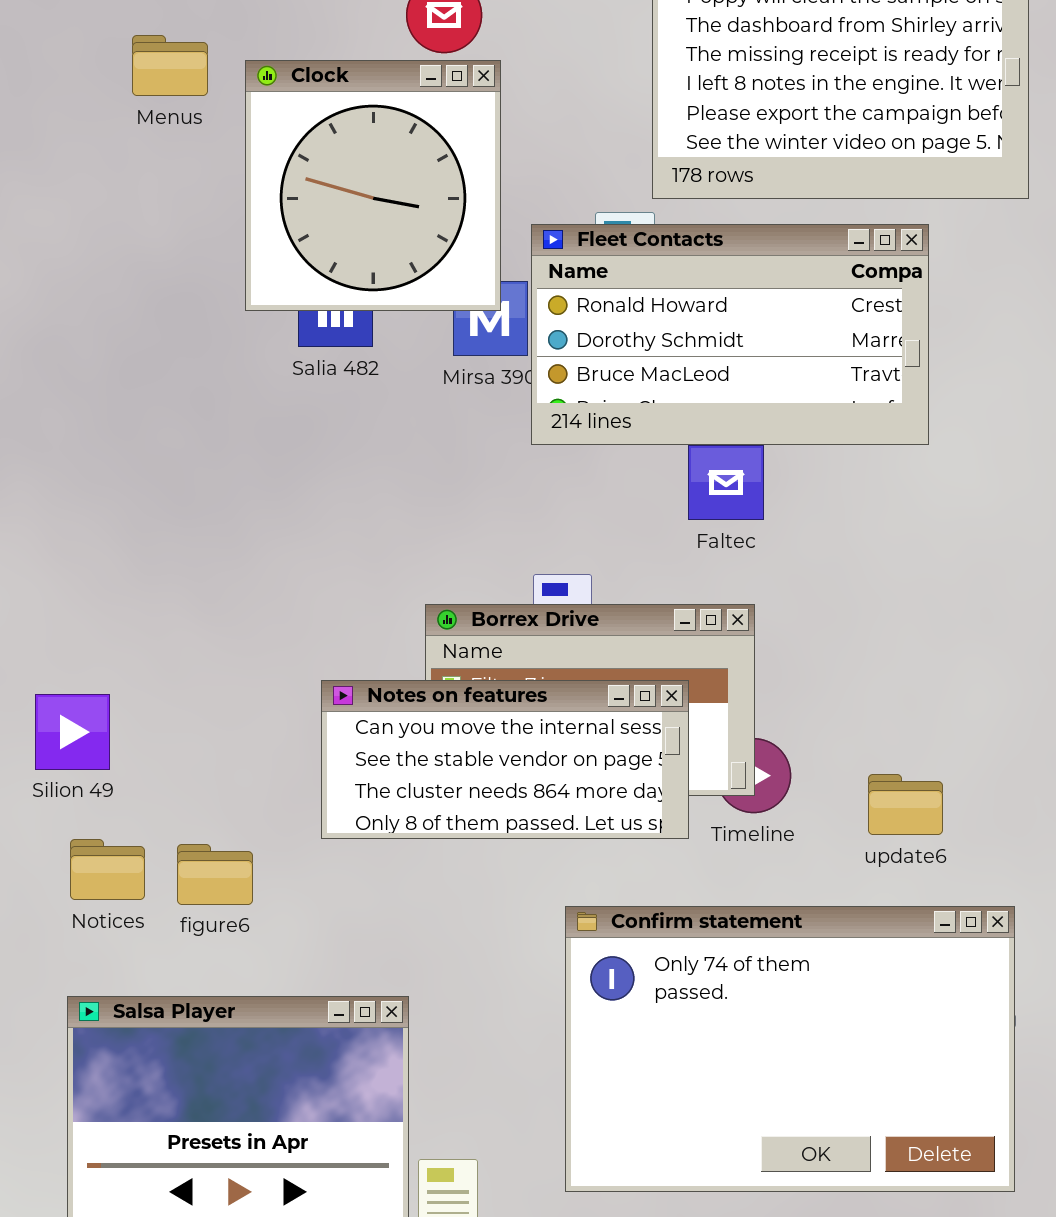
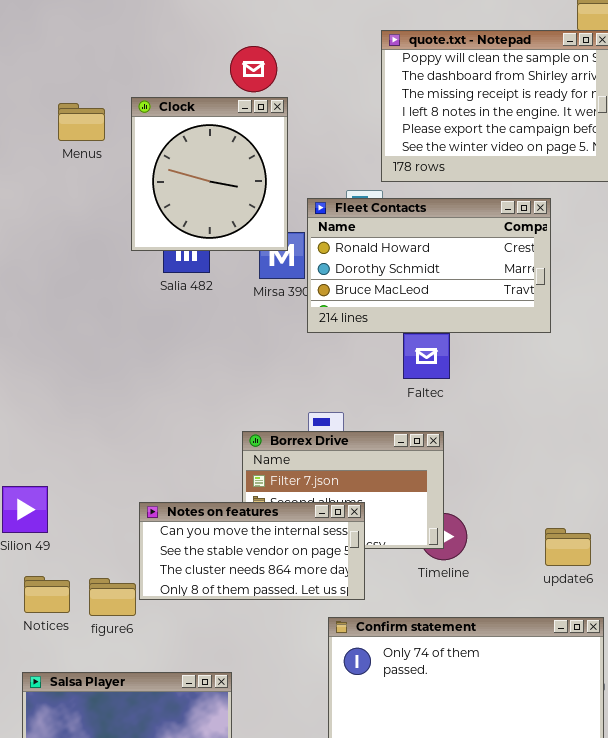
Menus: [132,35,208,96] -> [58,103,105,141], moved
Notes on features: [321,680,689,839] -> [139,502,365,600], moved
update6: [868,774,943,835] -> [545,528,591,566], moved

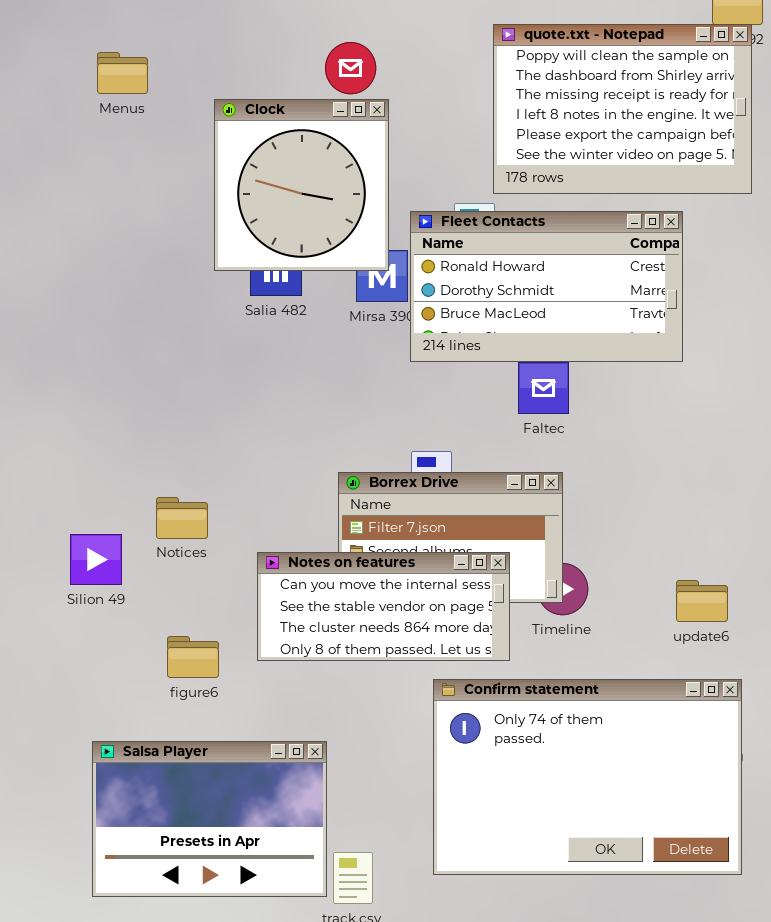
Menus: [58,103,105,141] -> [97,52,148,94], moved
Notes on features: [139,502,365,600] -> [257,552,510,661], moved
Notices: [24,576,70,613] -> [156,497,208,539], moved

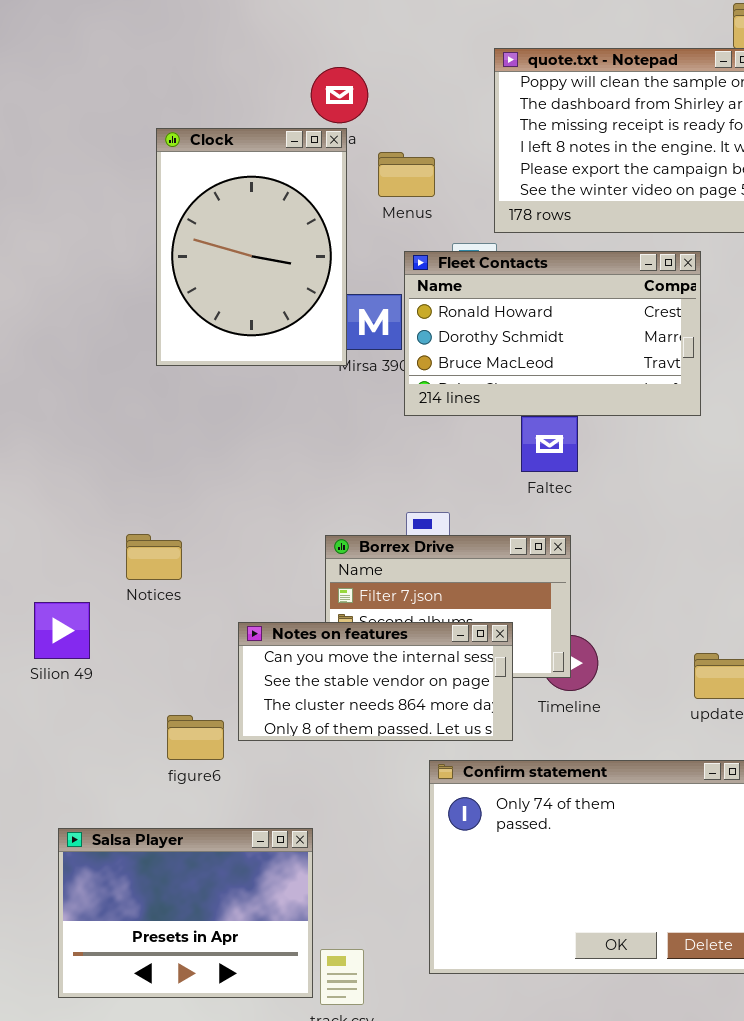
Menus: [97,52,148,94] -> [378,152,435,197], moved
Clock: [214,99,389,271] -> [156,128,347,366], moved, resized
Notices: [156,497,208,539] -> [126,534,182,580], moved
figure6: [167,636,219,678] -> [167,715,224,760], moved

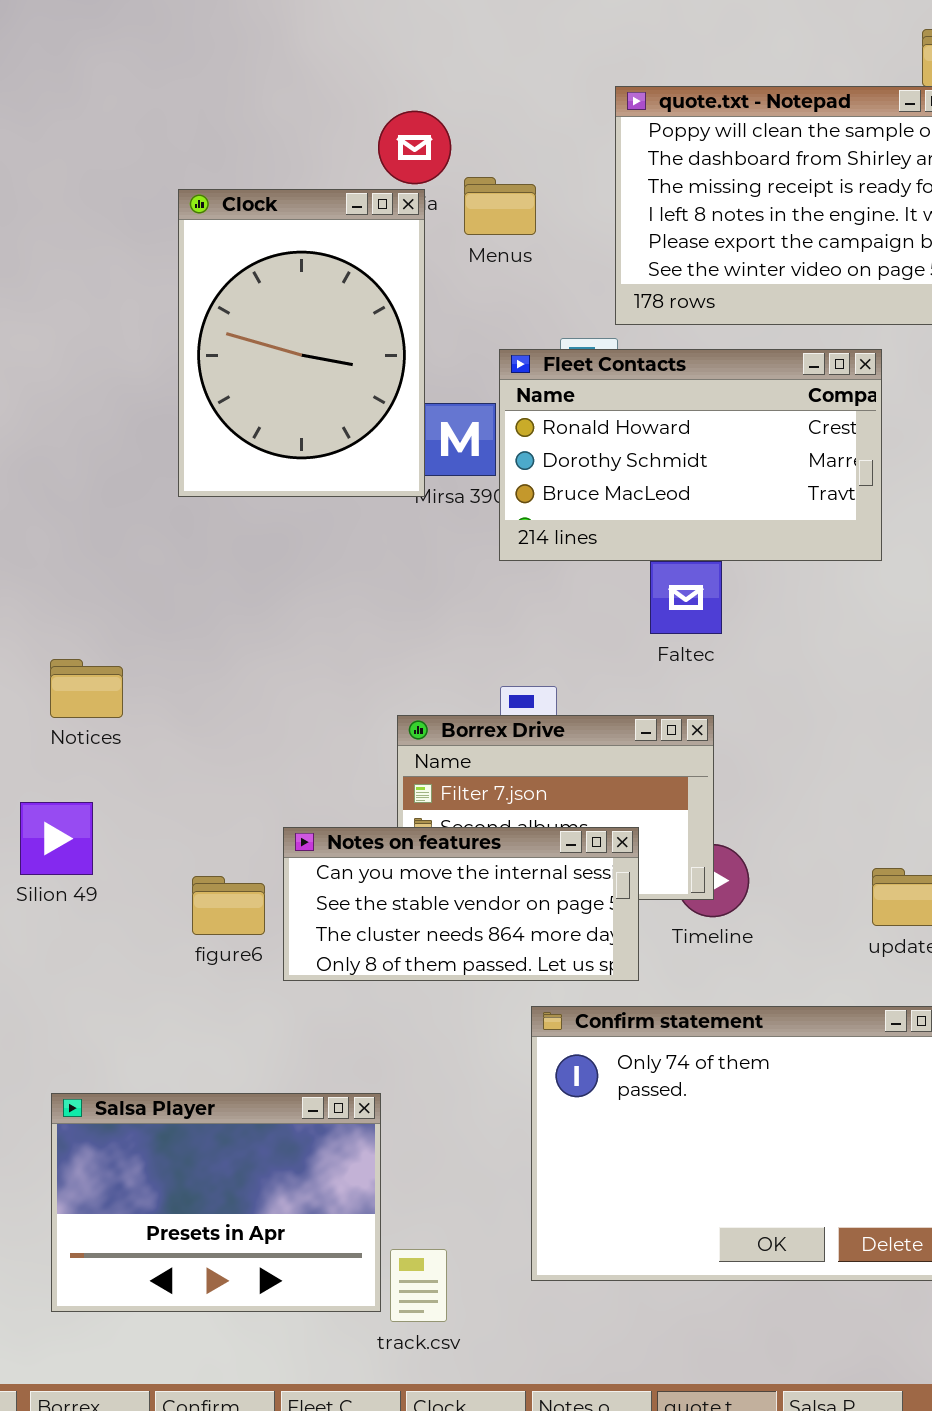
Menus: [378,152,435,197] -> [464,177,536,235], moved
Notices: [126,534,182,580] -> [50,659,123,718], moved
figure6: [167,715,224,760] -> [192,876,265,935], moved

